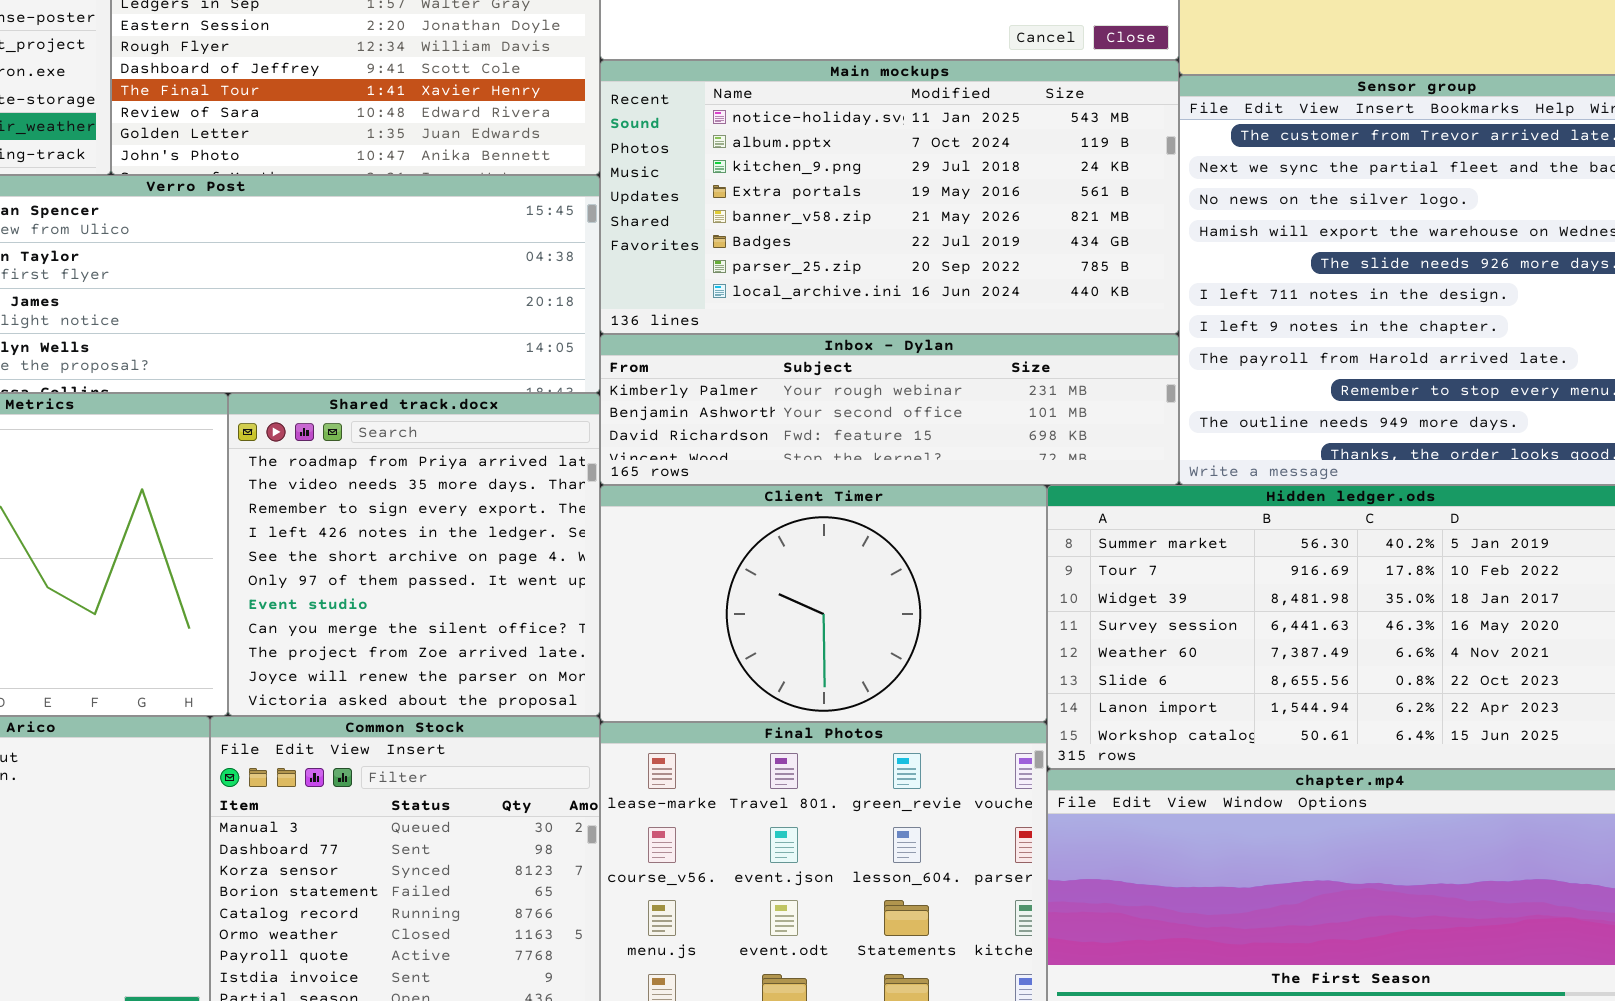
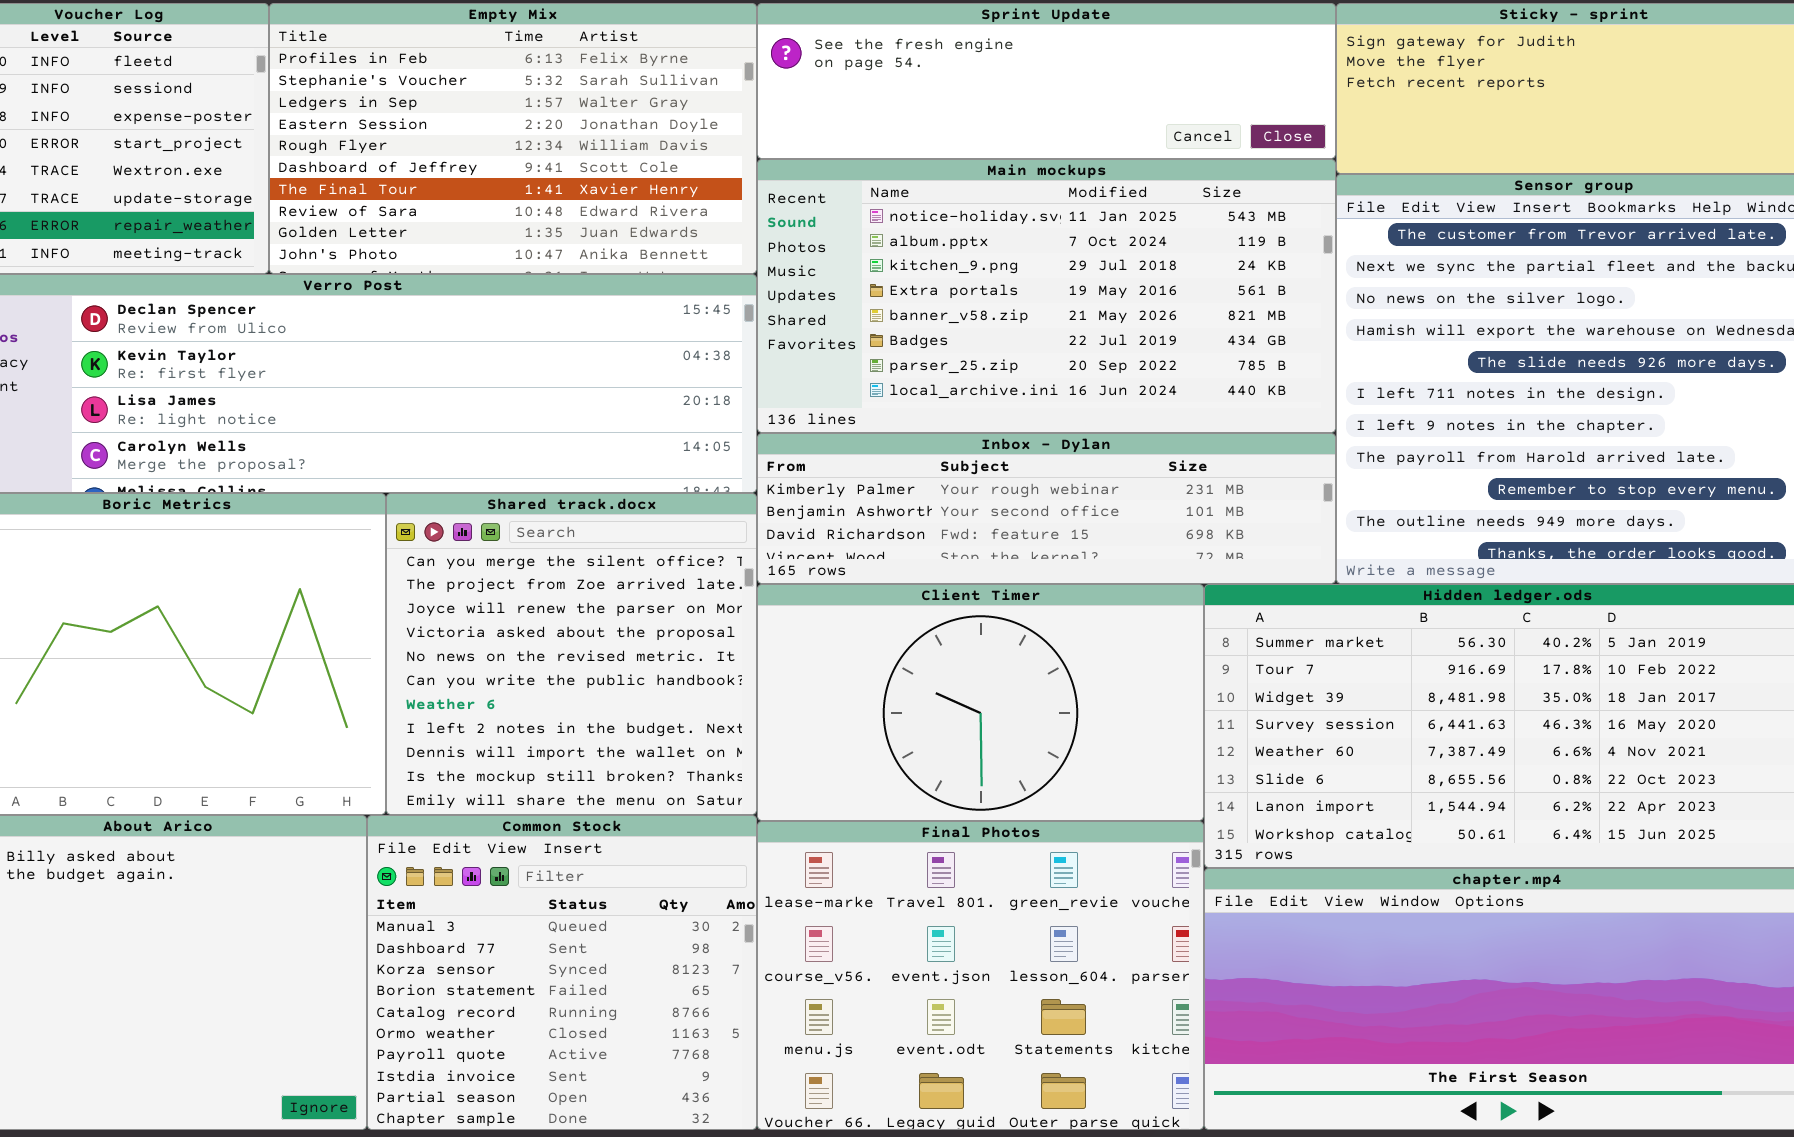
Shared track.docx: [228,393,600,716] -> [386,493,757,815], scrolled down 7 rows

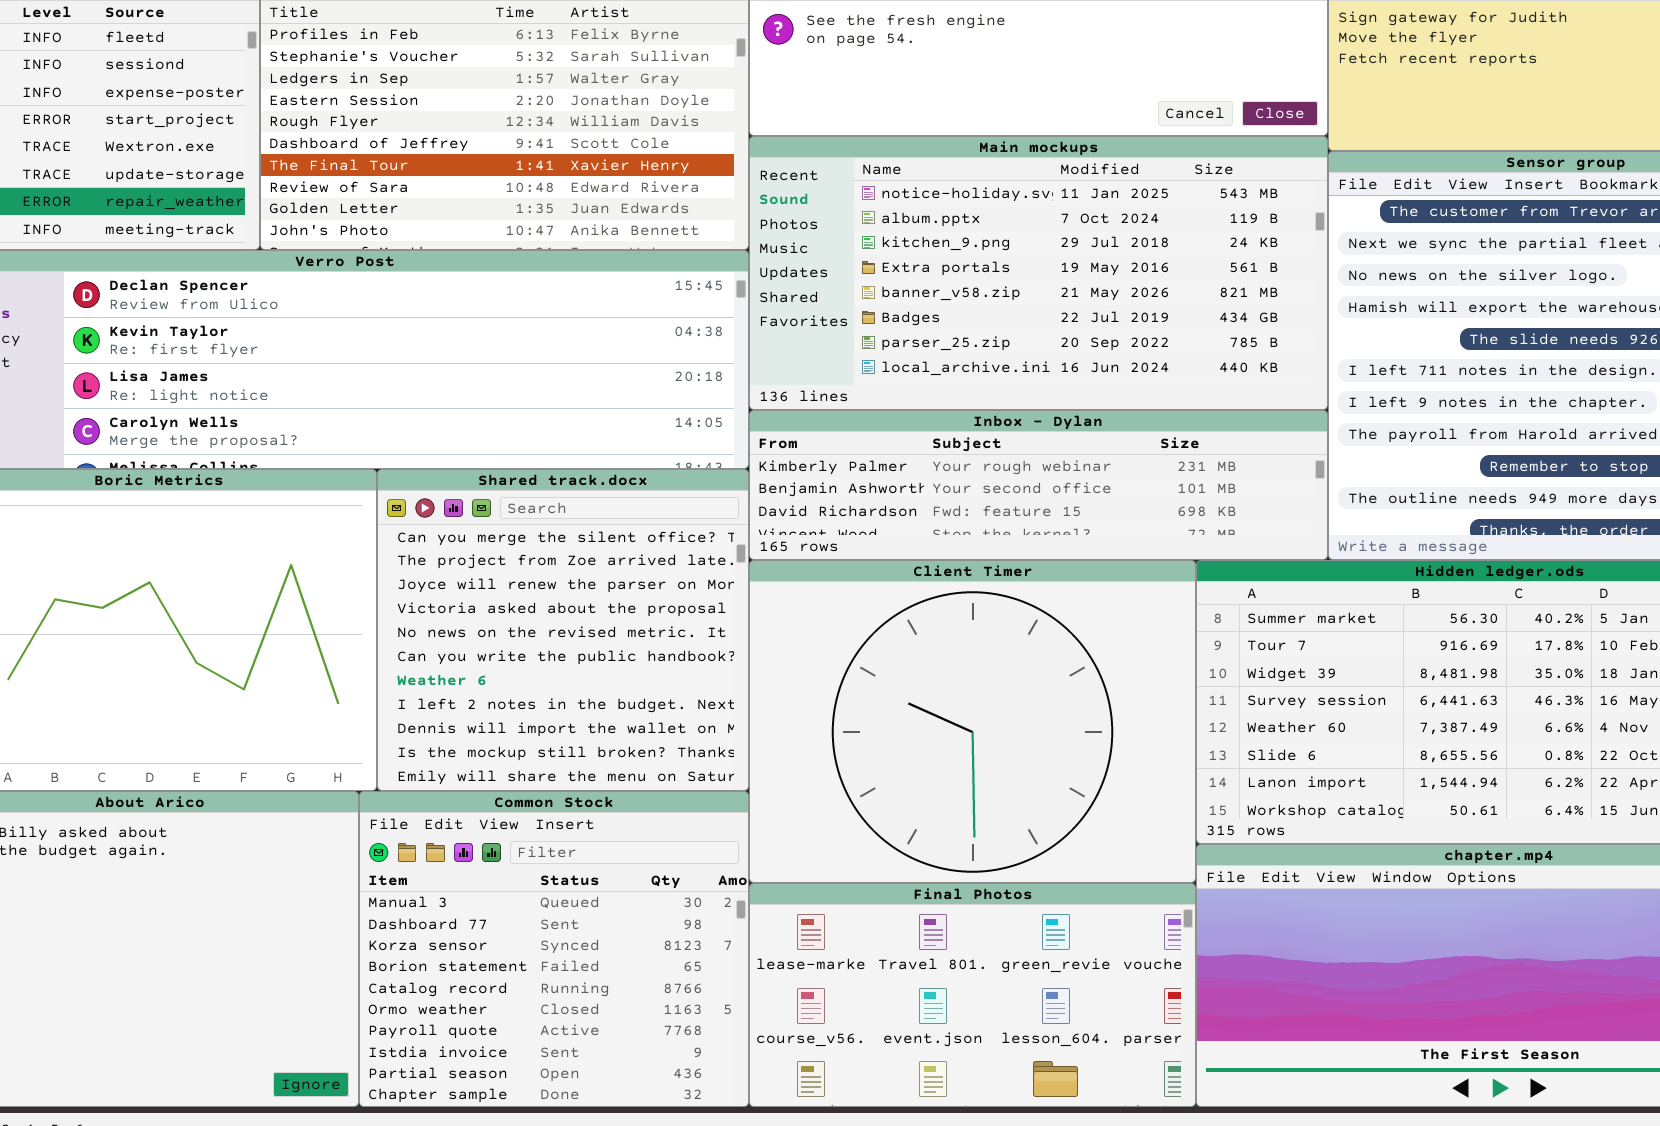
Client Timer: [757,584,1204,821] -> [749,560,1196,883], resized
Final Photos: [757,821,1204,1130] -> [749,883,1196,1107], resized

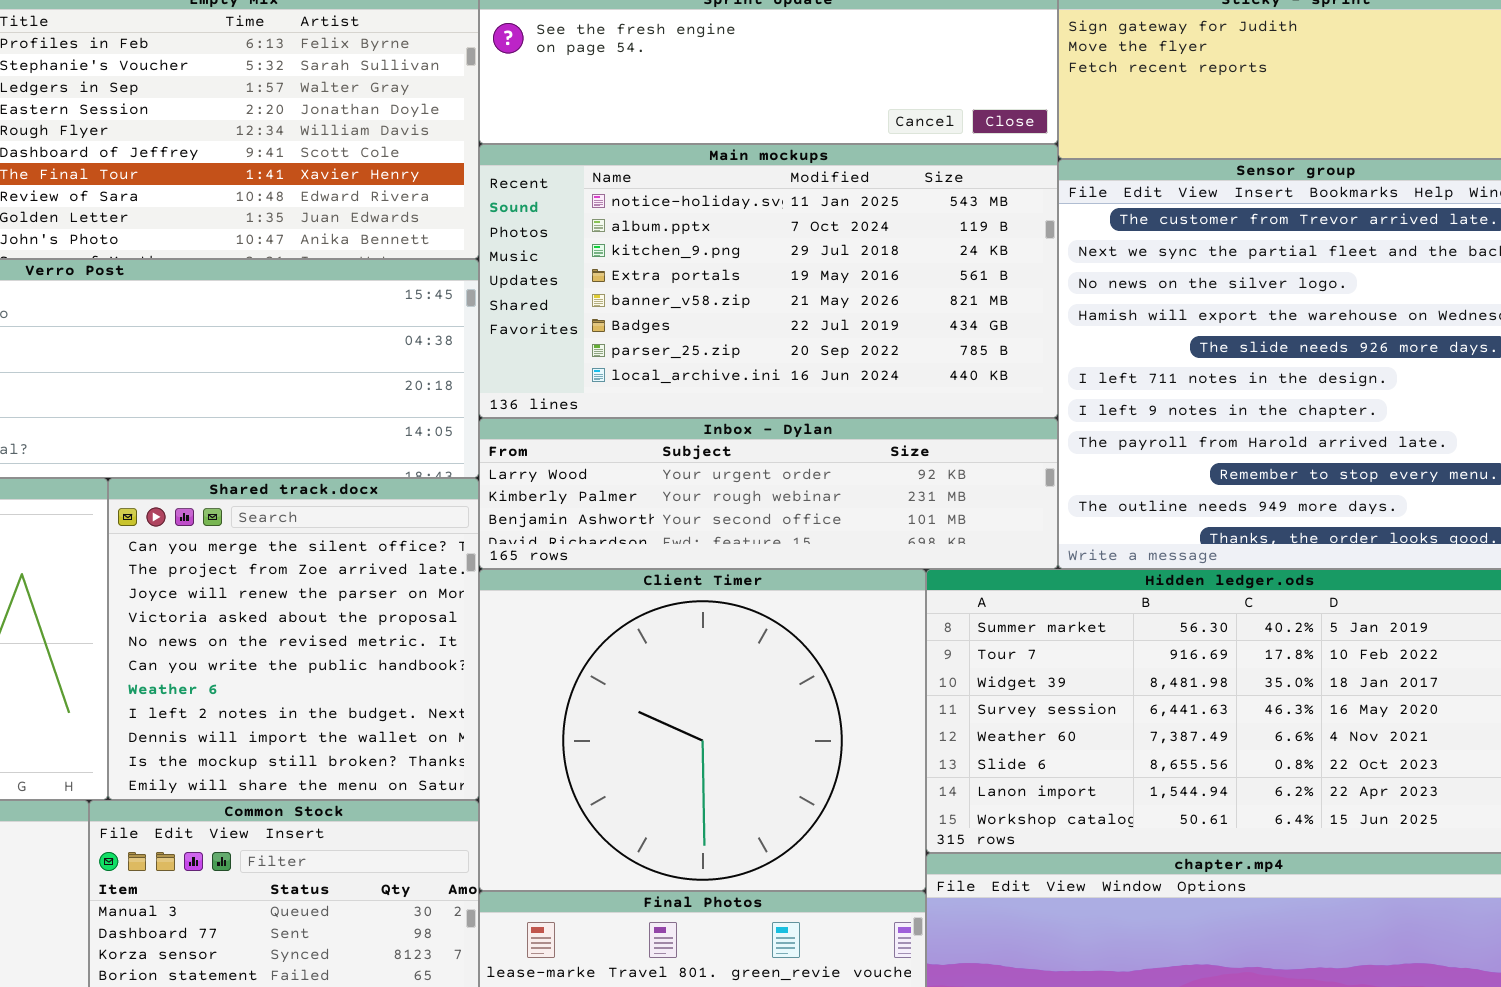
Inbox - Dylan: [749,410,1328,560] -> [479,418,1058,569], scrolled up 1 row

